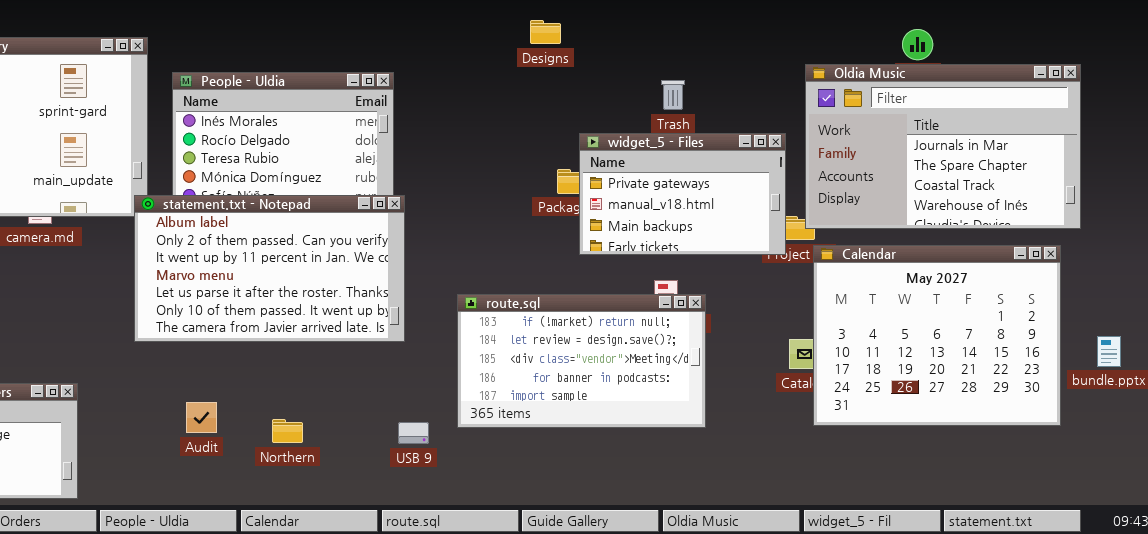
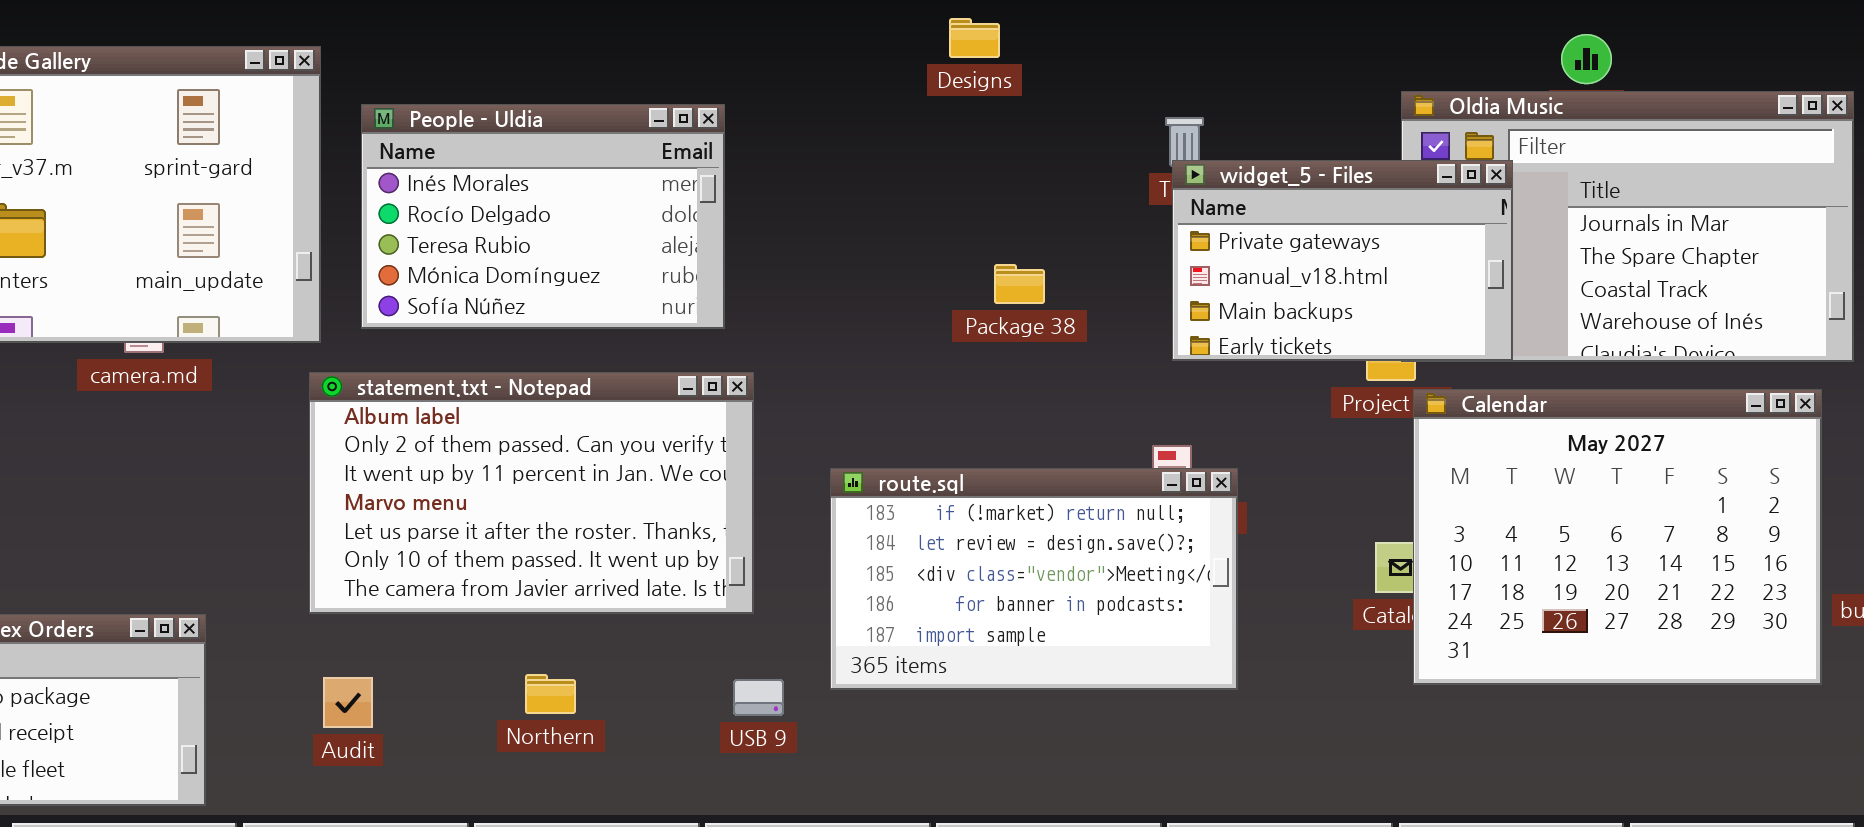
widget_5 - Files: [579,133,786,255] -> [1172,160,1513,361], moved
statement.txt - Notepad: [134,195,405,342] -> [309,372,754,614], moved
Audit: [186,402,217,433] -> [323,677,373,728], moved

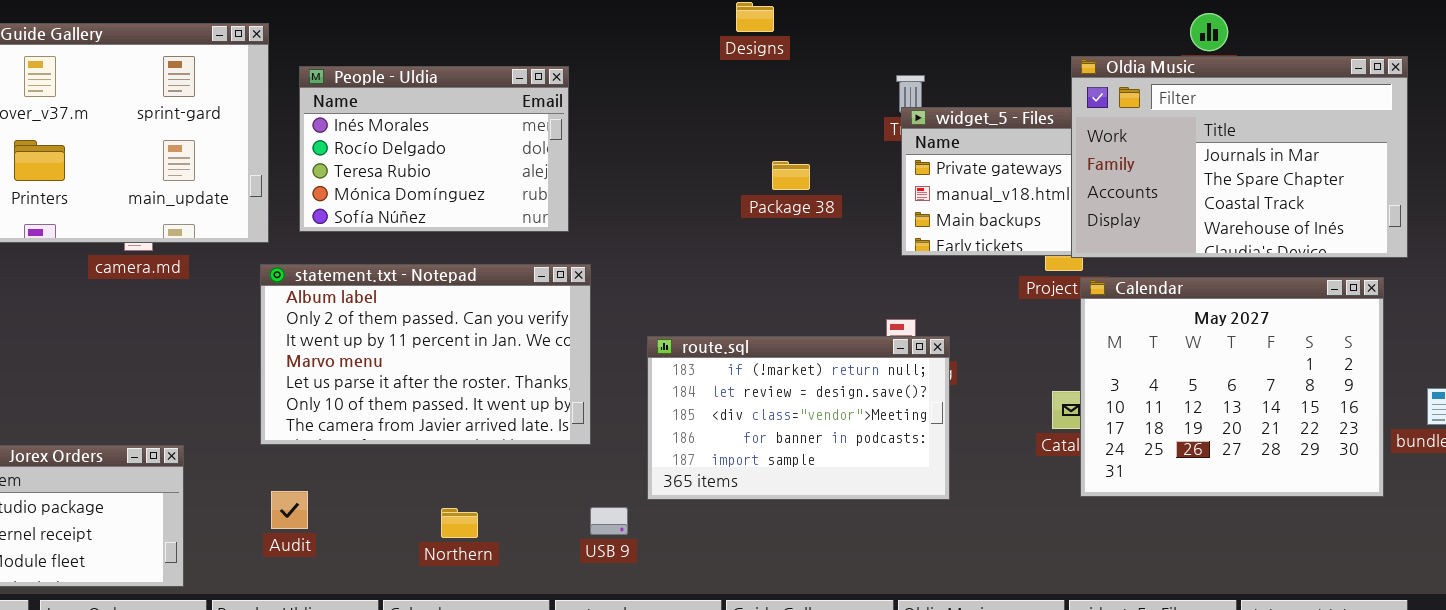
Oldia Music: [1401,91,1854,362] -> [1071,56,1408,258], raised
Package 38: [994,264,1045,304] -> [772,161,810,190], moved
Northern: [525,674,576,714] -> [441,508,478,538], moved
USB 9: [733,679,784,716] -> [590,507,628,535], moved

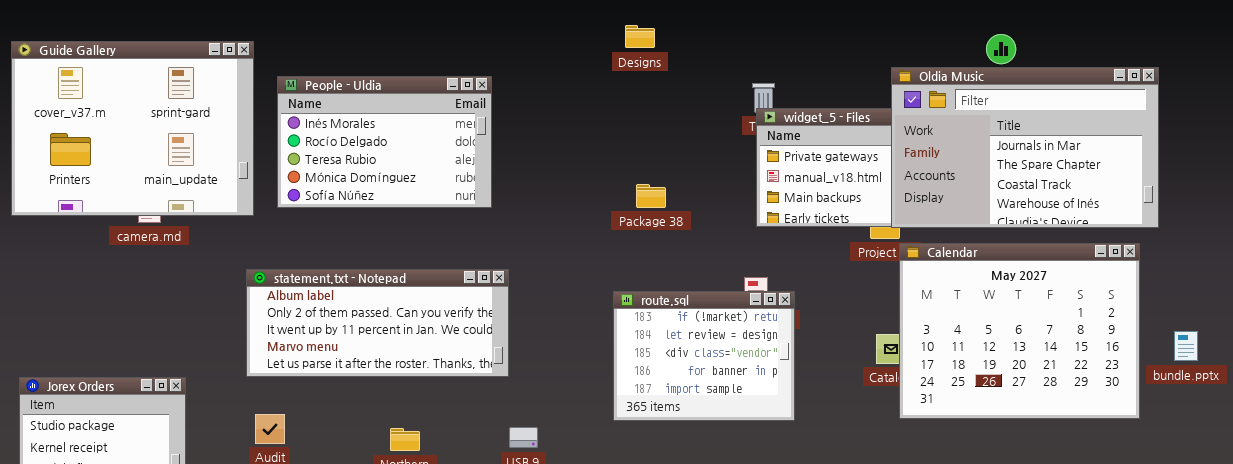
Package 38: [772,161,810,190] -> [636,184,666,208], moved
statement.txt - Notepad: [260,264,591,445] -> [246,269,509,377], resized
route.sql: [647,336,950,500] -> [613,291,795,421], resized

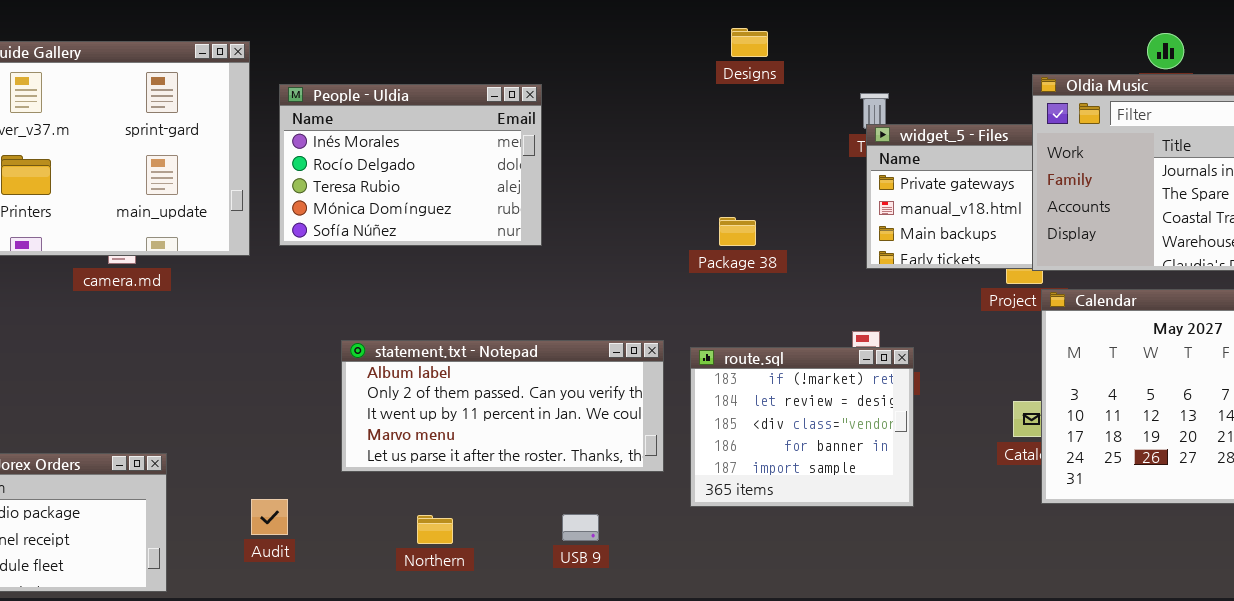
Designs: [625,25,655,48] -> [731,28,768,57], moved
statement.txt - Notepad: [246,269,509,377] -> [341,340,664,472], moved

